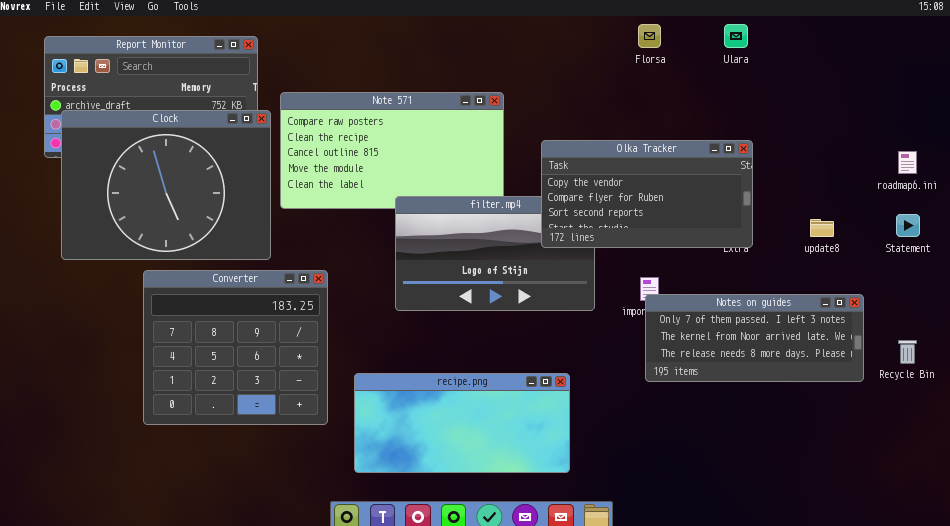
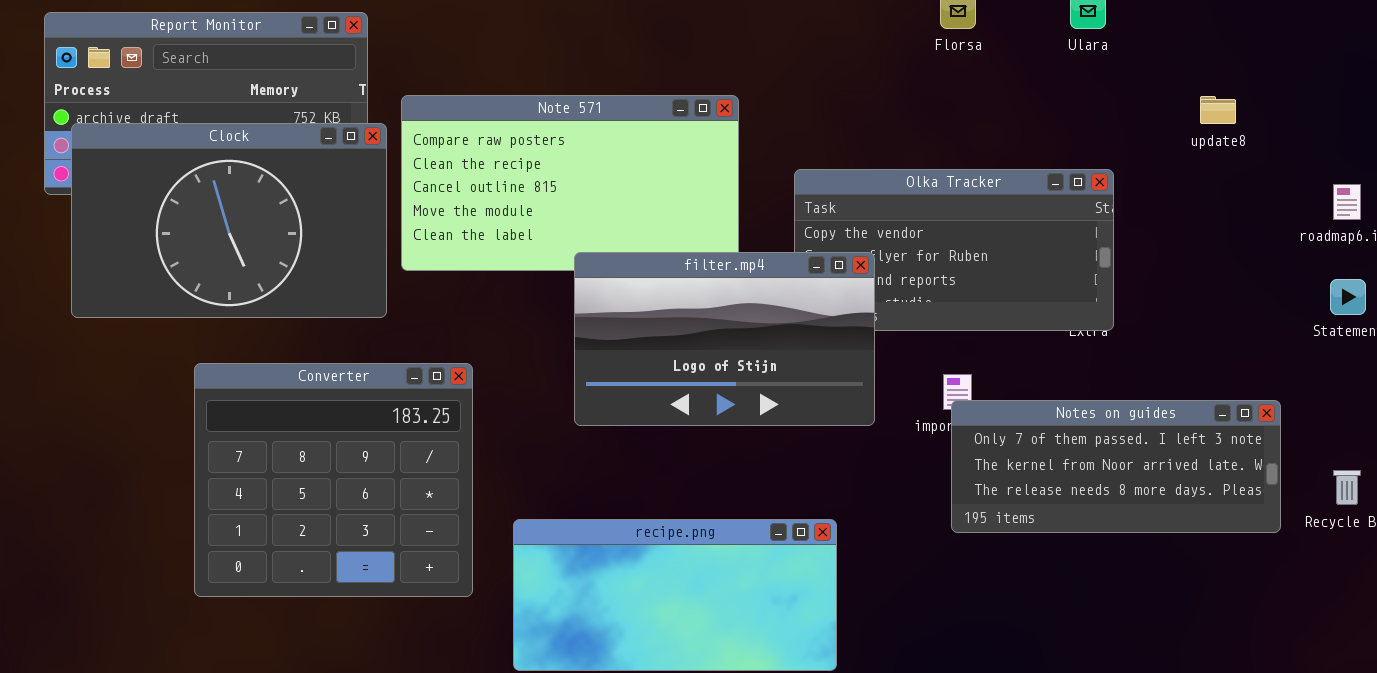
Clock: [61,110,271,260] -> [71,123,387,318], resized
filter.mp4: [395,196,595,311] -> [574,252,875,426], raised
update8: [810,219,834,237] -> [1200,96,1236,124], moved

